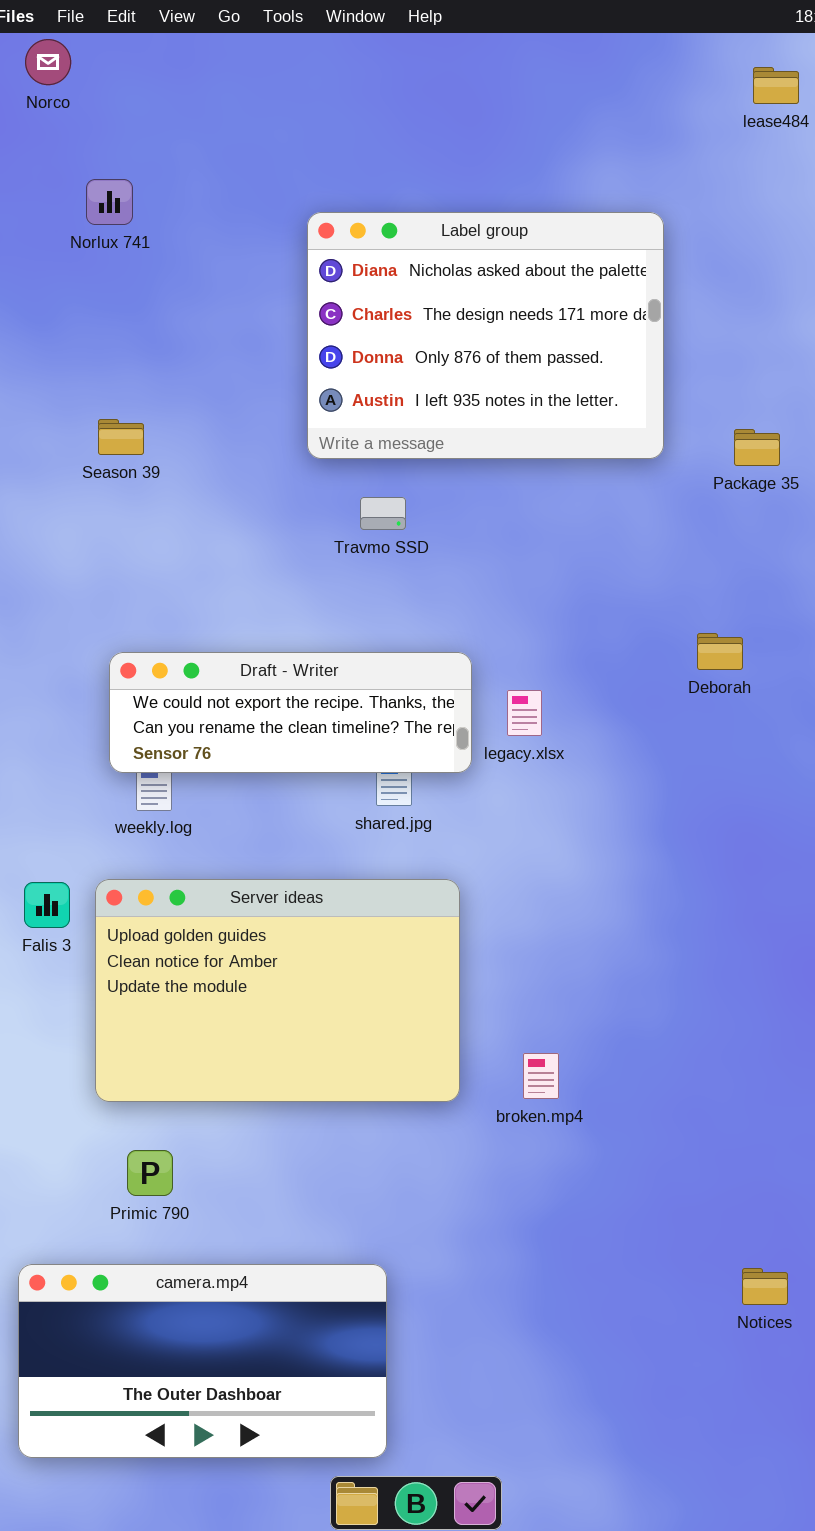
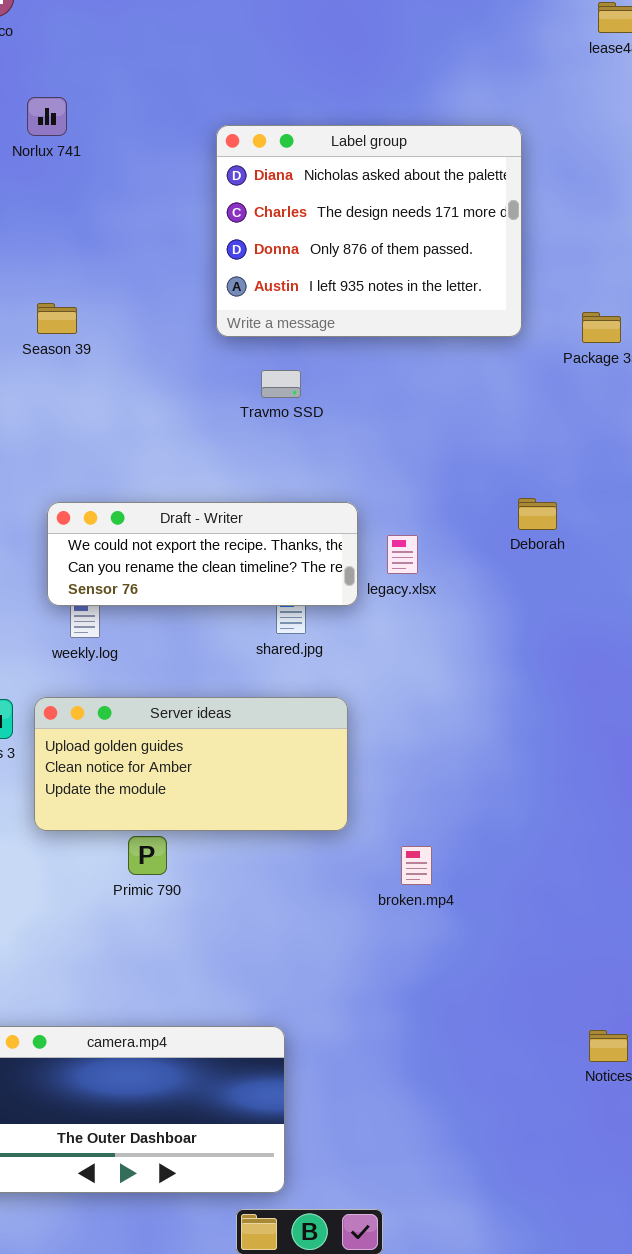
Deborah: [697,633,743,670] -> [518,498,557,530], moved
Server ideas: [95,879,460,1102] -> [34,697,348,831], resized
Primic 790: [127,1150,173,1196] -> [128,836,167,875], moved

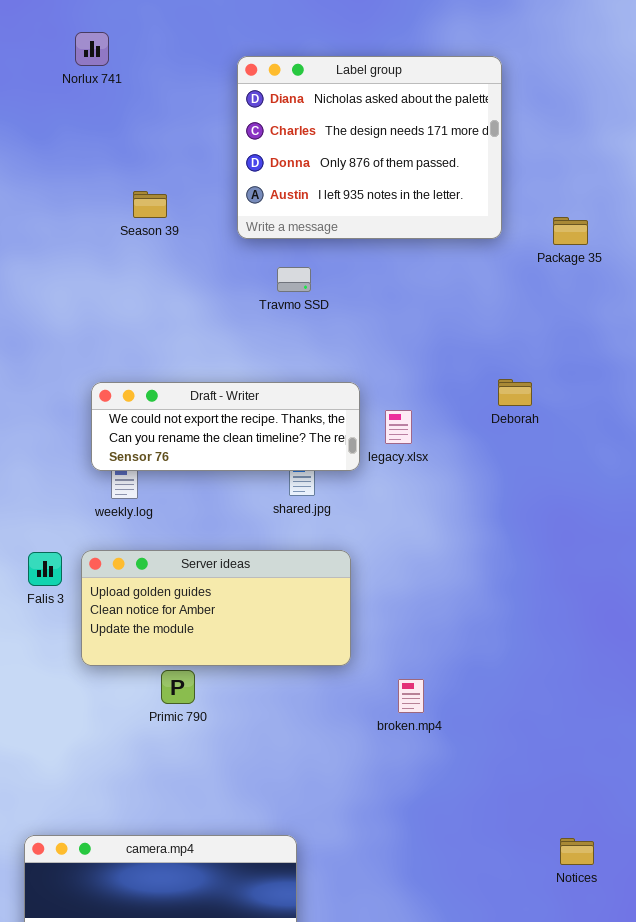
Season 39: [37,303,77,334] -> [133,191,167,218], moved

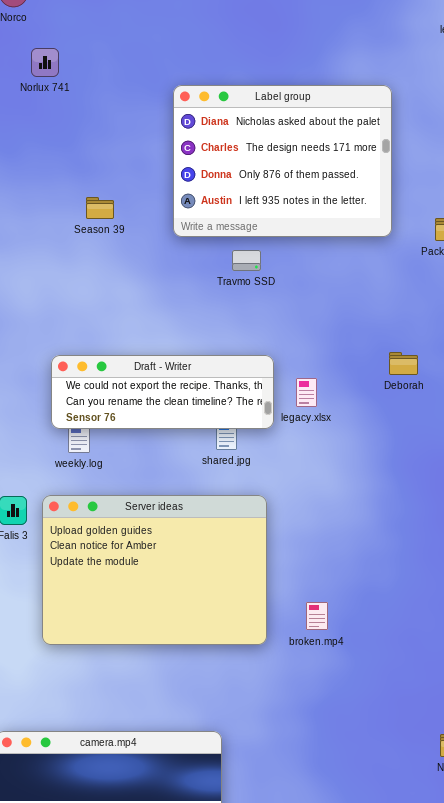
Norlux 741: [75,32,109,66] -> [31,48,59,77], moved
Travmo SSD: [277,267,311,292] -> [232,250,261,271], moved
Server ideas: [81,550,351,666] -> [42,495,267,645], resized

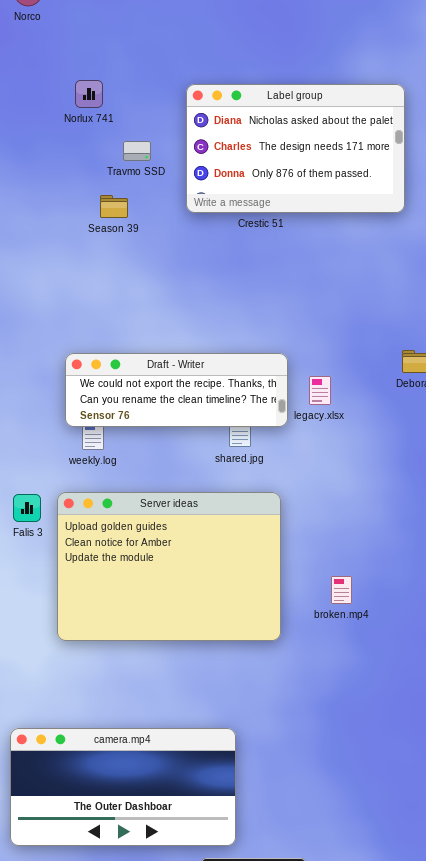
Norlux 741: [31,48,59,77] -> [75,80,103,108], moved
Label group: [173,85,392,237] -> [186,84,405,213], resized
Travmo SSD: [232,250,261,271] -> [123,141,151,161], moved
broken.mp4: [306,602,328,630] -> [331,576,352,604], moved

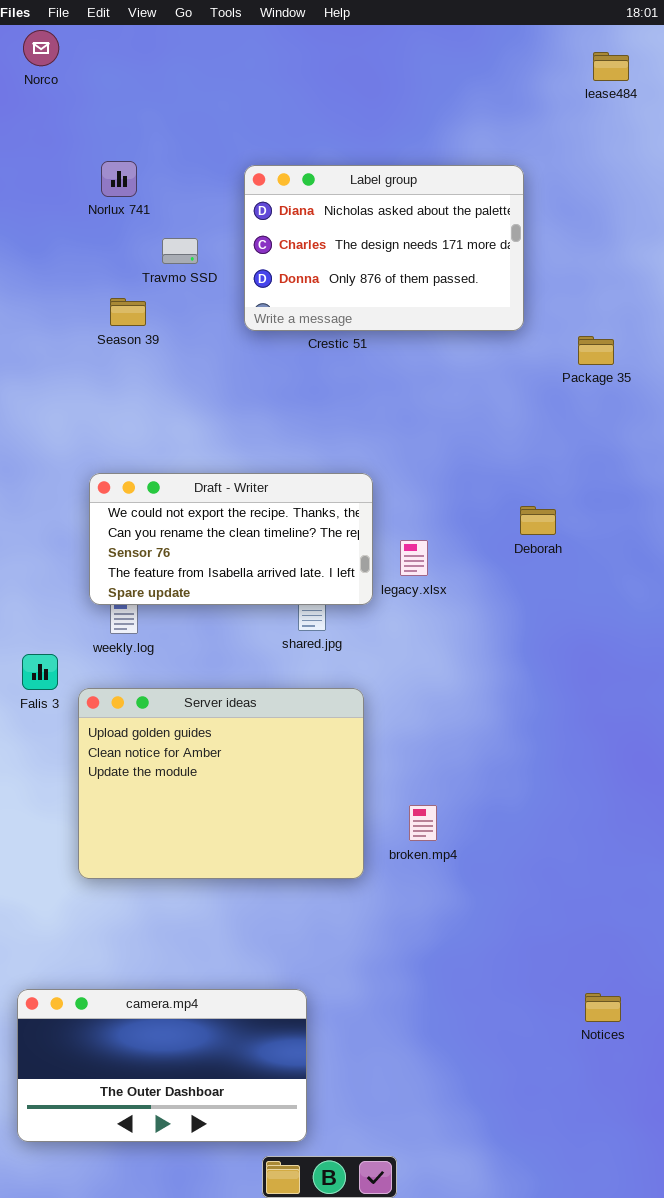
Season 39: [100,195,128,218] -> [110,298,146,326], moved
Draft - Writer: [65,353,288,427] -> [89,473,373,605], resized
Falis 3: [13,494,41,522] -> [22,654,58,690], moved
broken.mp4: [331,576,352,604] -> [409,805,437,841], moved

